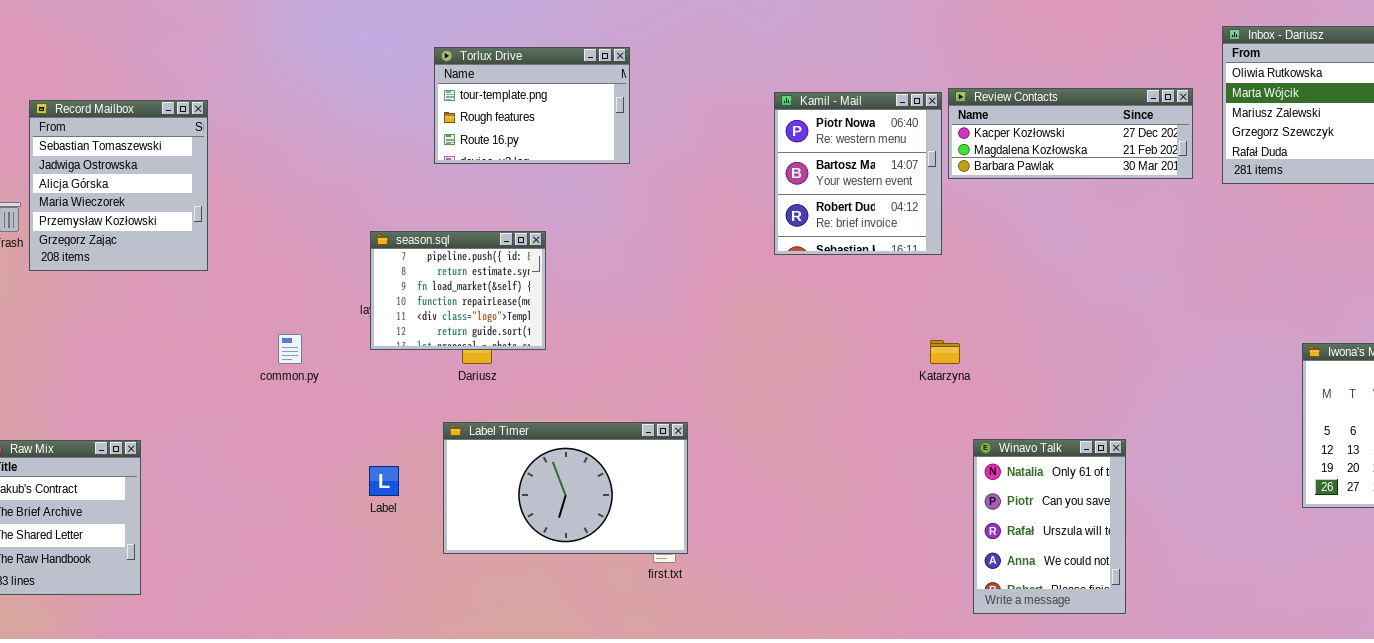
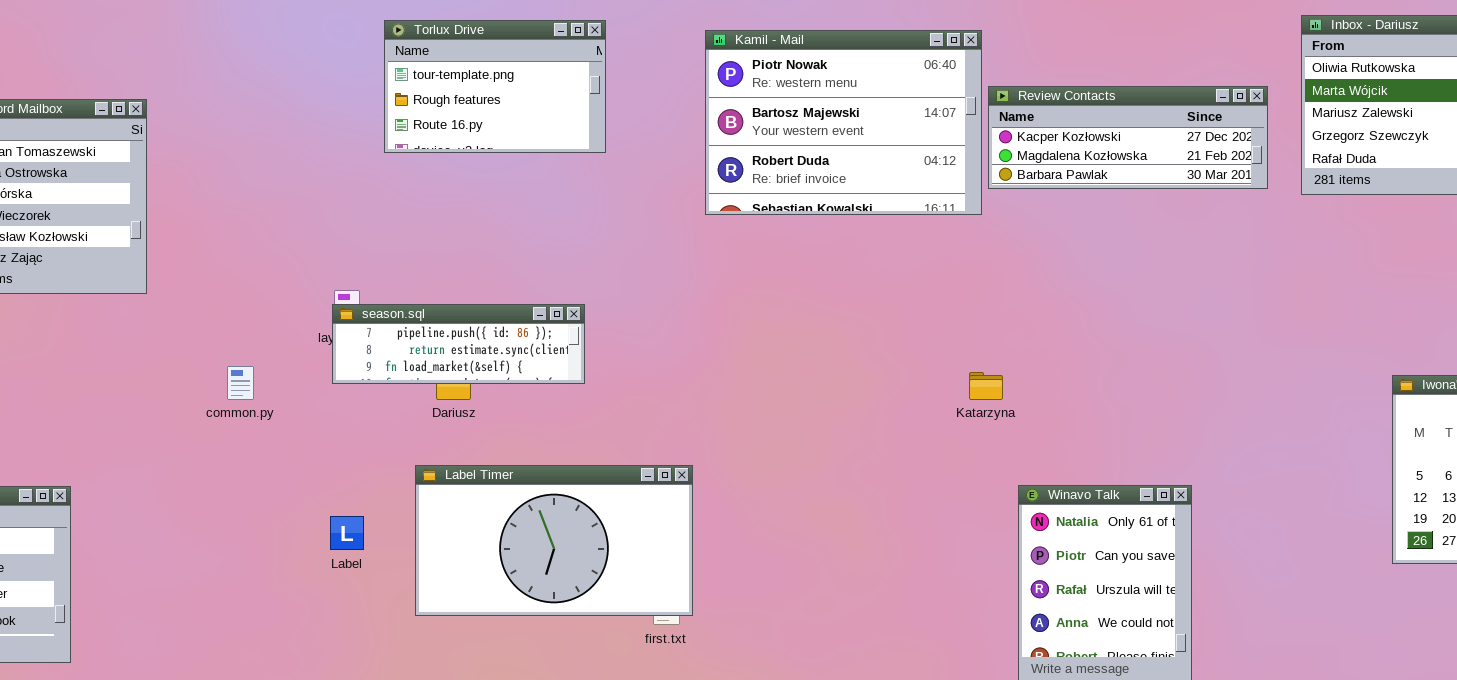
Torlux Drive: [434,47,630,164] -> [384,20,606,153], moved
Kamil - Mail: [774,92,942,255] -> [705,30,982,215], moved, resized
season.sql: [370,231,546,350] -> [332,304,585,384], resized

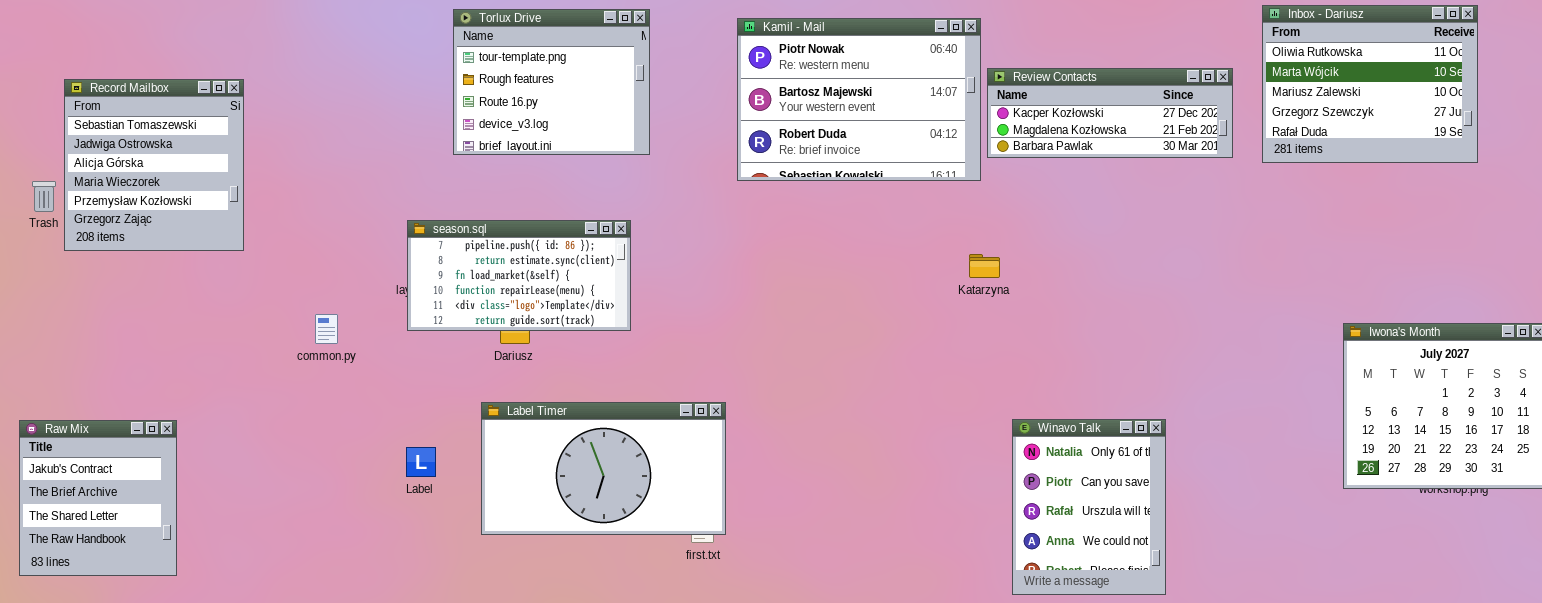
Torlux Drive: [384,20,606,153] -> [453,9,650,155], resized
season.sql: [332,304,585,384] -> [407,220,631,331], resized
Katarzyna: [969,372,1003,400] -> [969,254,1000,278], moved

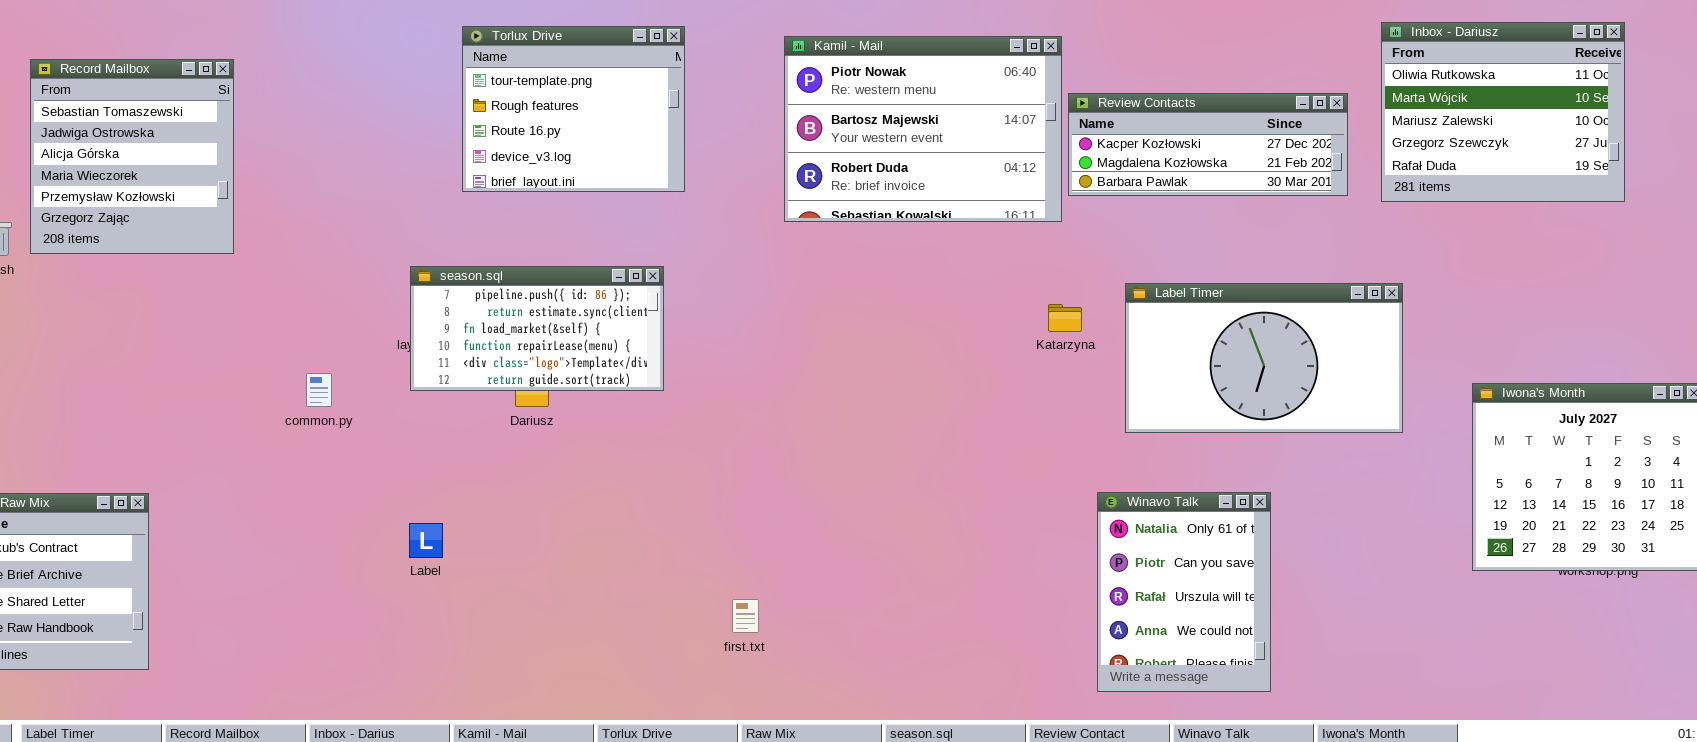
Record Mailbox: [64,79,244,251] -> [30,59,234,254], moved
Label Timer: [481,402,726,535] -> [1125,283,1403,433], moved

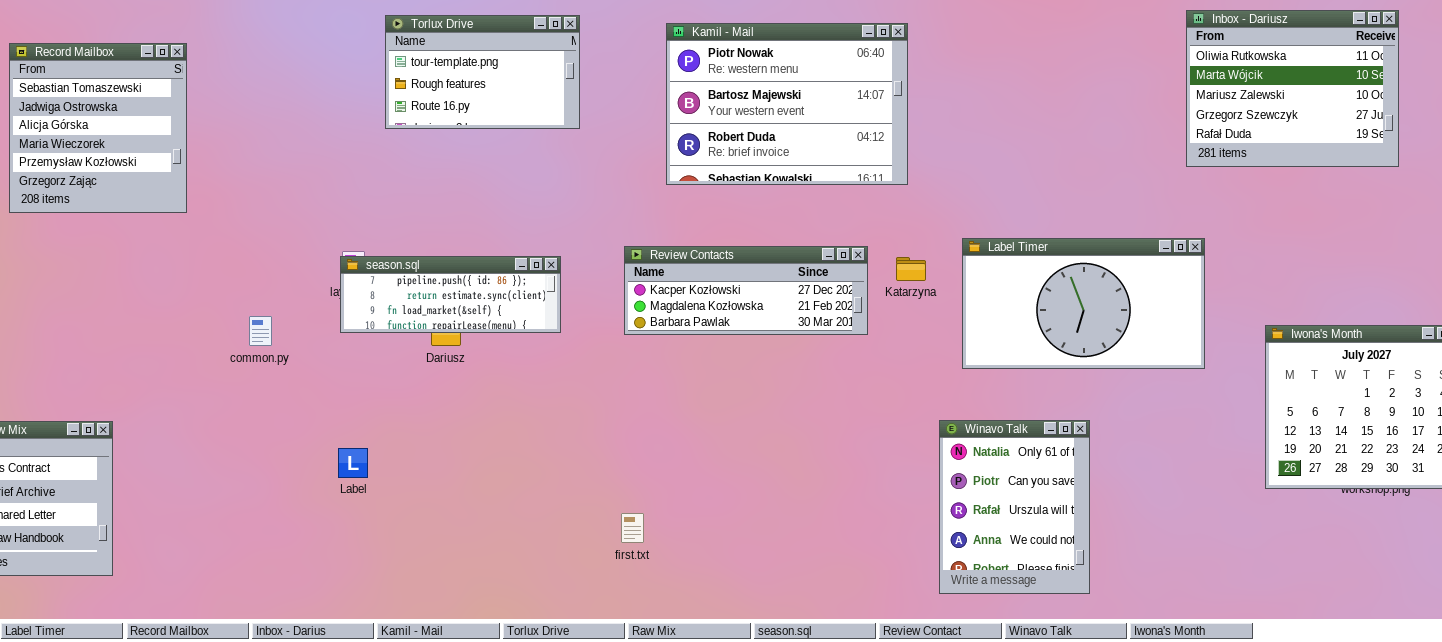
Torlux Drive: [462,26,685,192] -> [385,15,580,129], resized
Review Contacts: [1068,93,1348,196] -> [624,246,868,335], moved
season.sql: [410,266,664,391] -> [340,256,561,333], resized

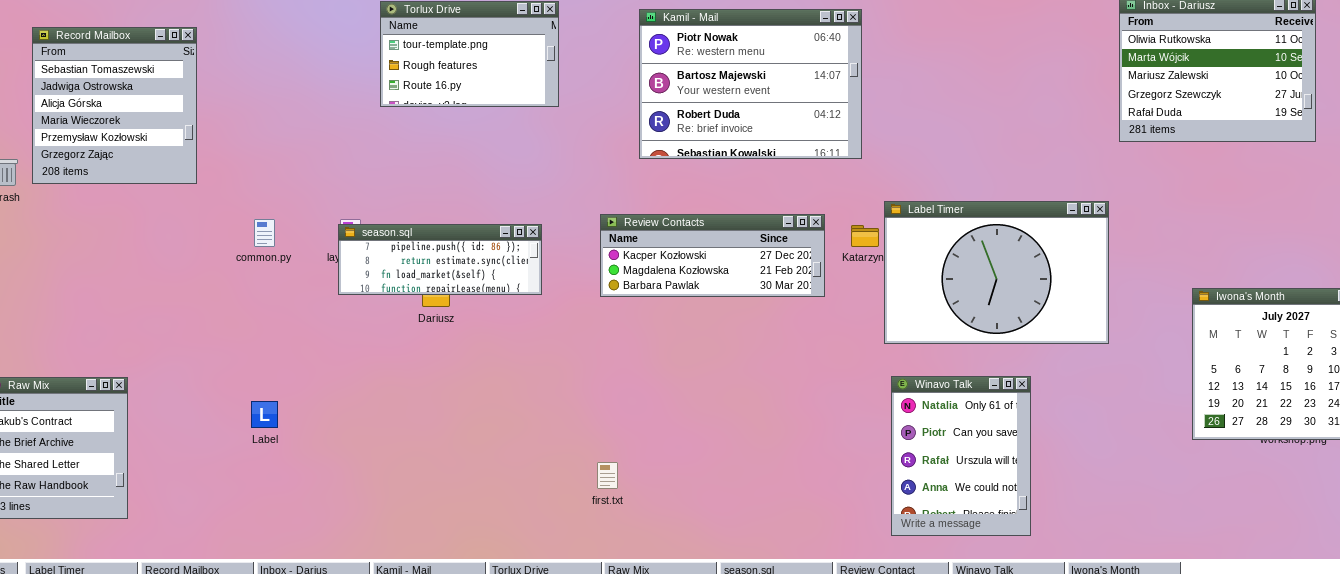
Label Timer: [962,238,1205,369] -> [884,201,1109,344], moved, resized
common.py: [249,316,272,346] -> [254,219,275,247], moved
Label: [338,448,368,478] -> [251,401,278,428], moved

